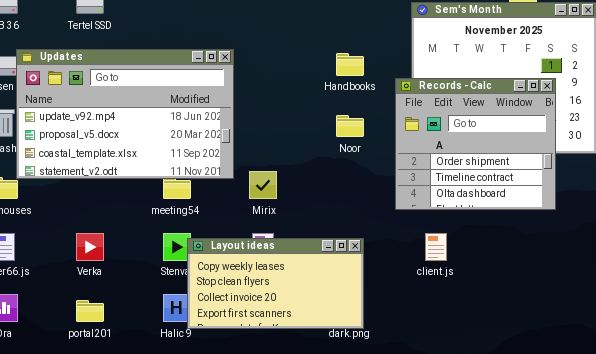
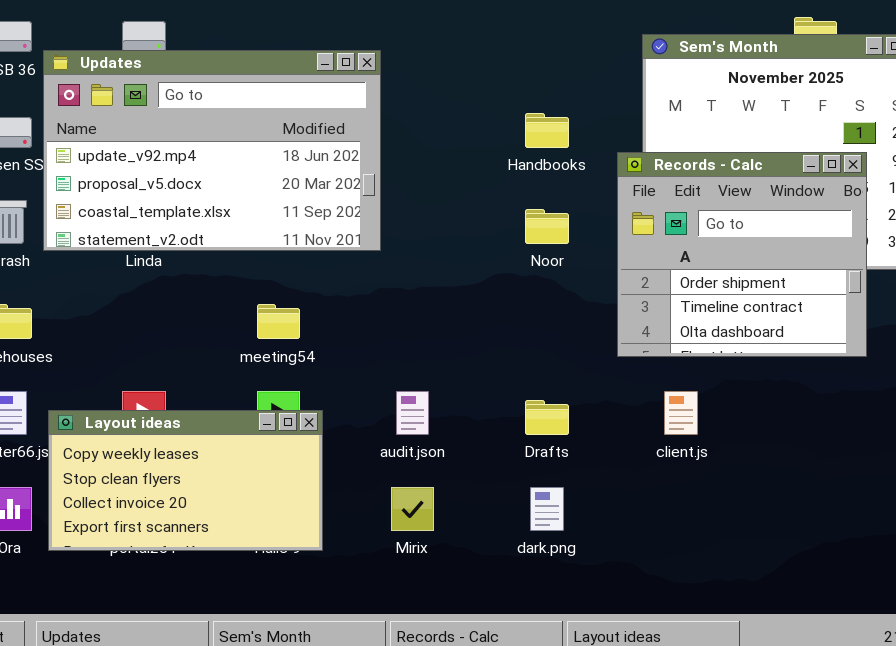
Updates: [16,49,234,179] -> [43,50,381,251], moved
Mirix: [249,171,277,199] -> [391,487,434,531], moved
Layout ideas: [187,238,364,329] -> [48,410,323,551], moved

